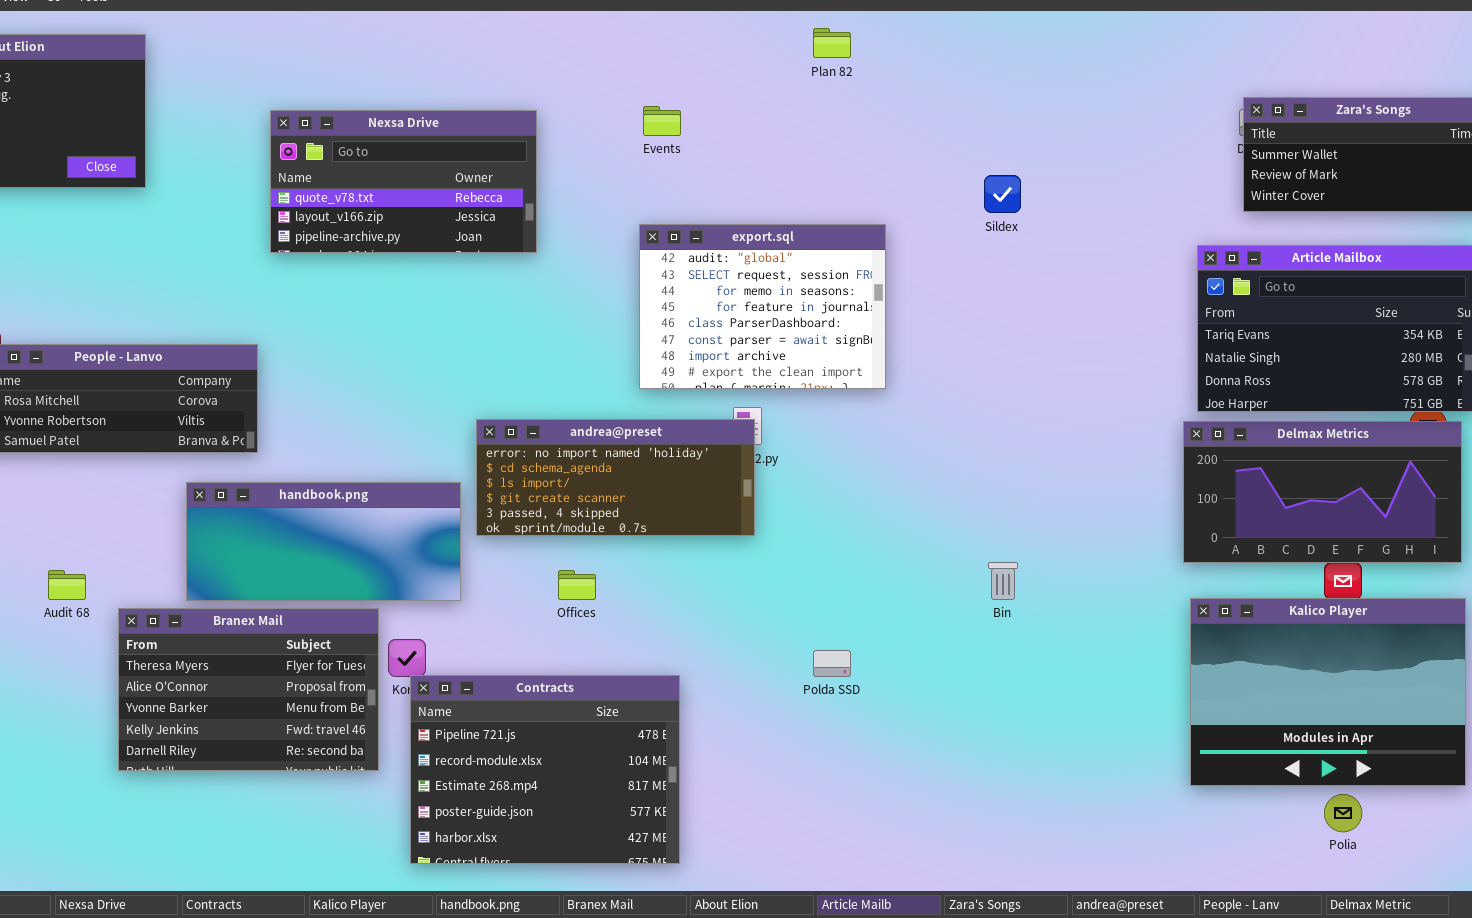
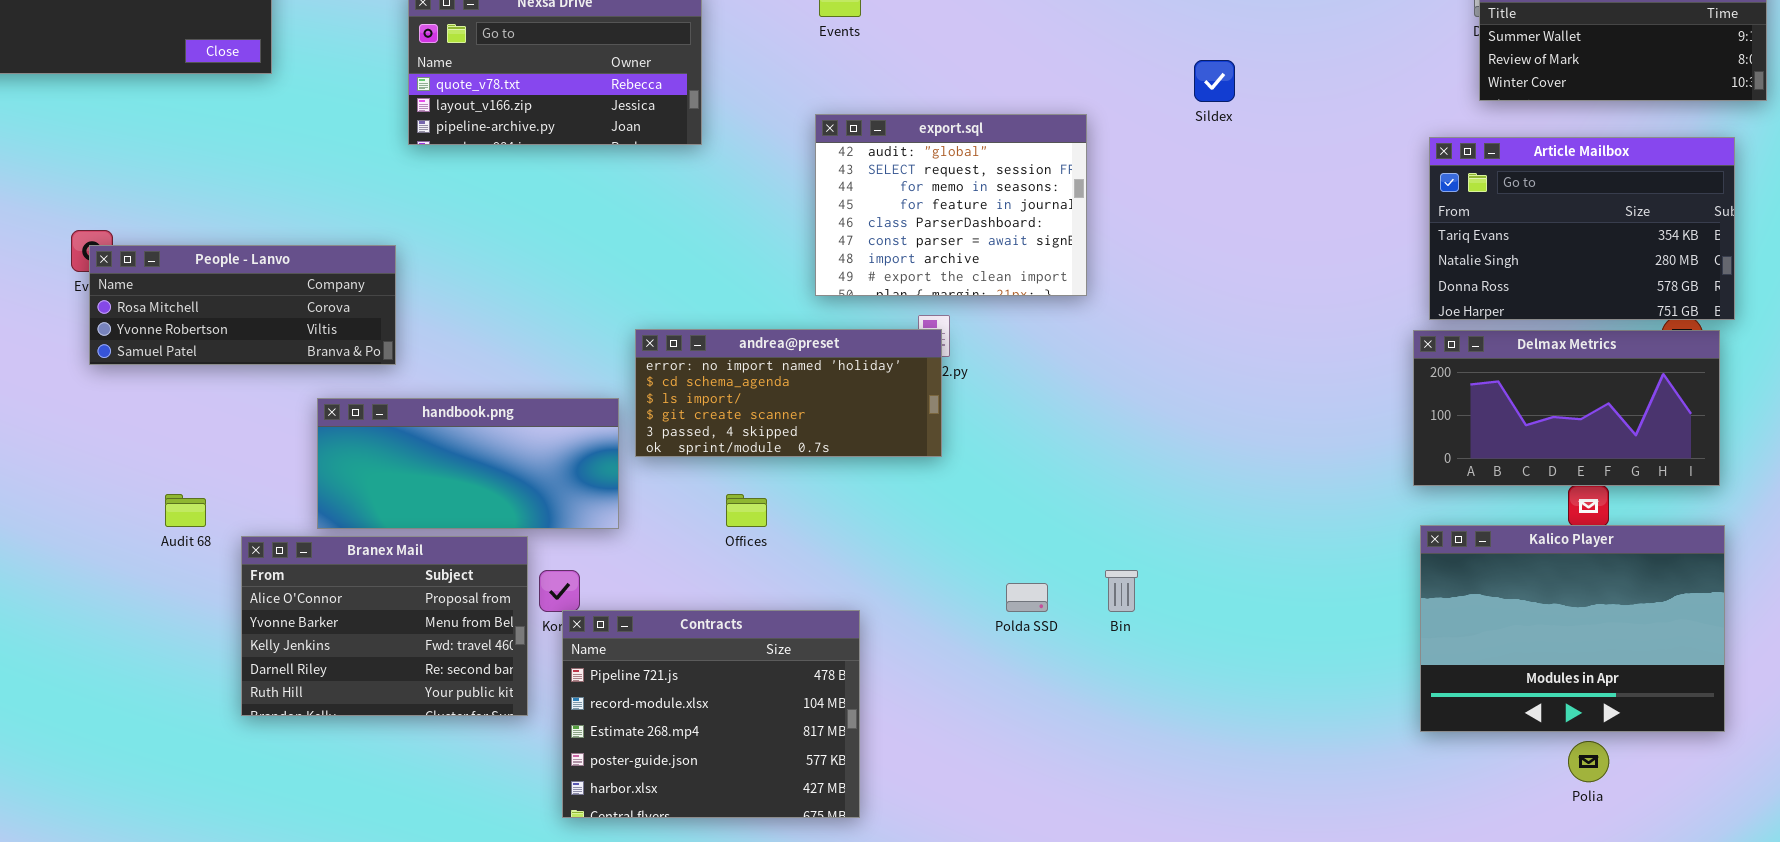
Bin: [988,562,1018,600] -> [1105,570,1138,612], moved
Branex Mail: [118,608,379,771] -> [241,536,528,716], scrolled down 1 row

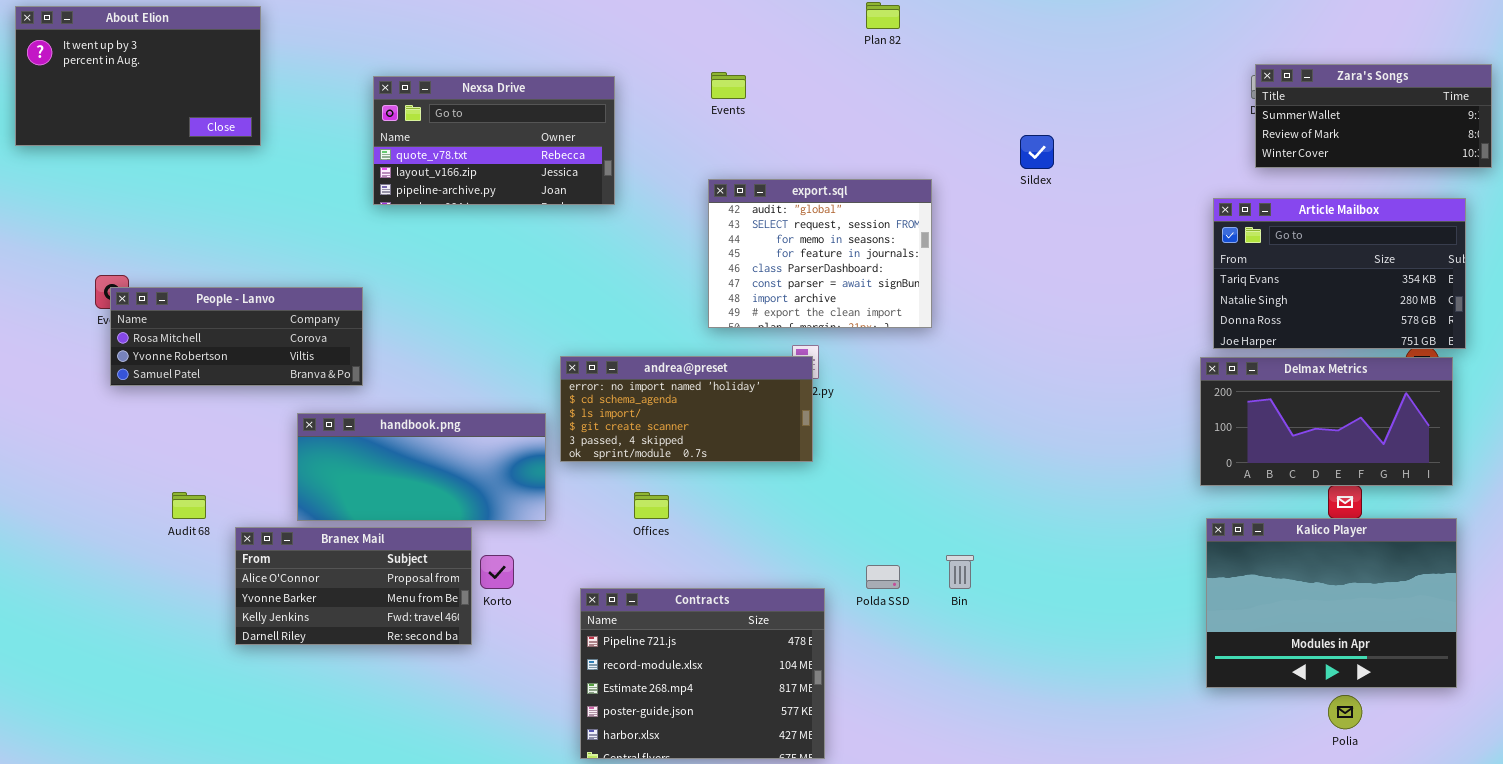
Branex Mail: [241,536,528,716] -> [235,527,472,645], resized
Contracts: [562,610,860,818] -> [580,588,825,759], moved

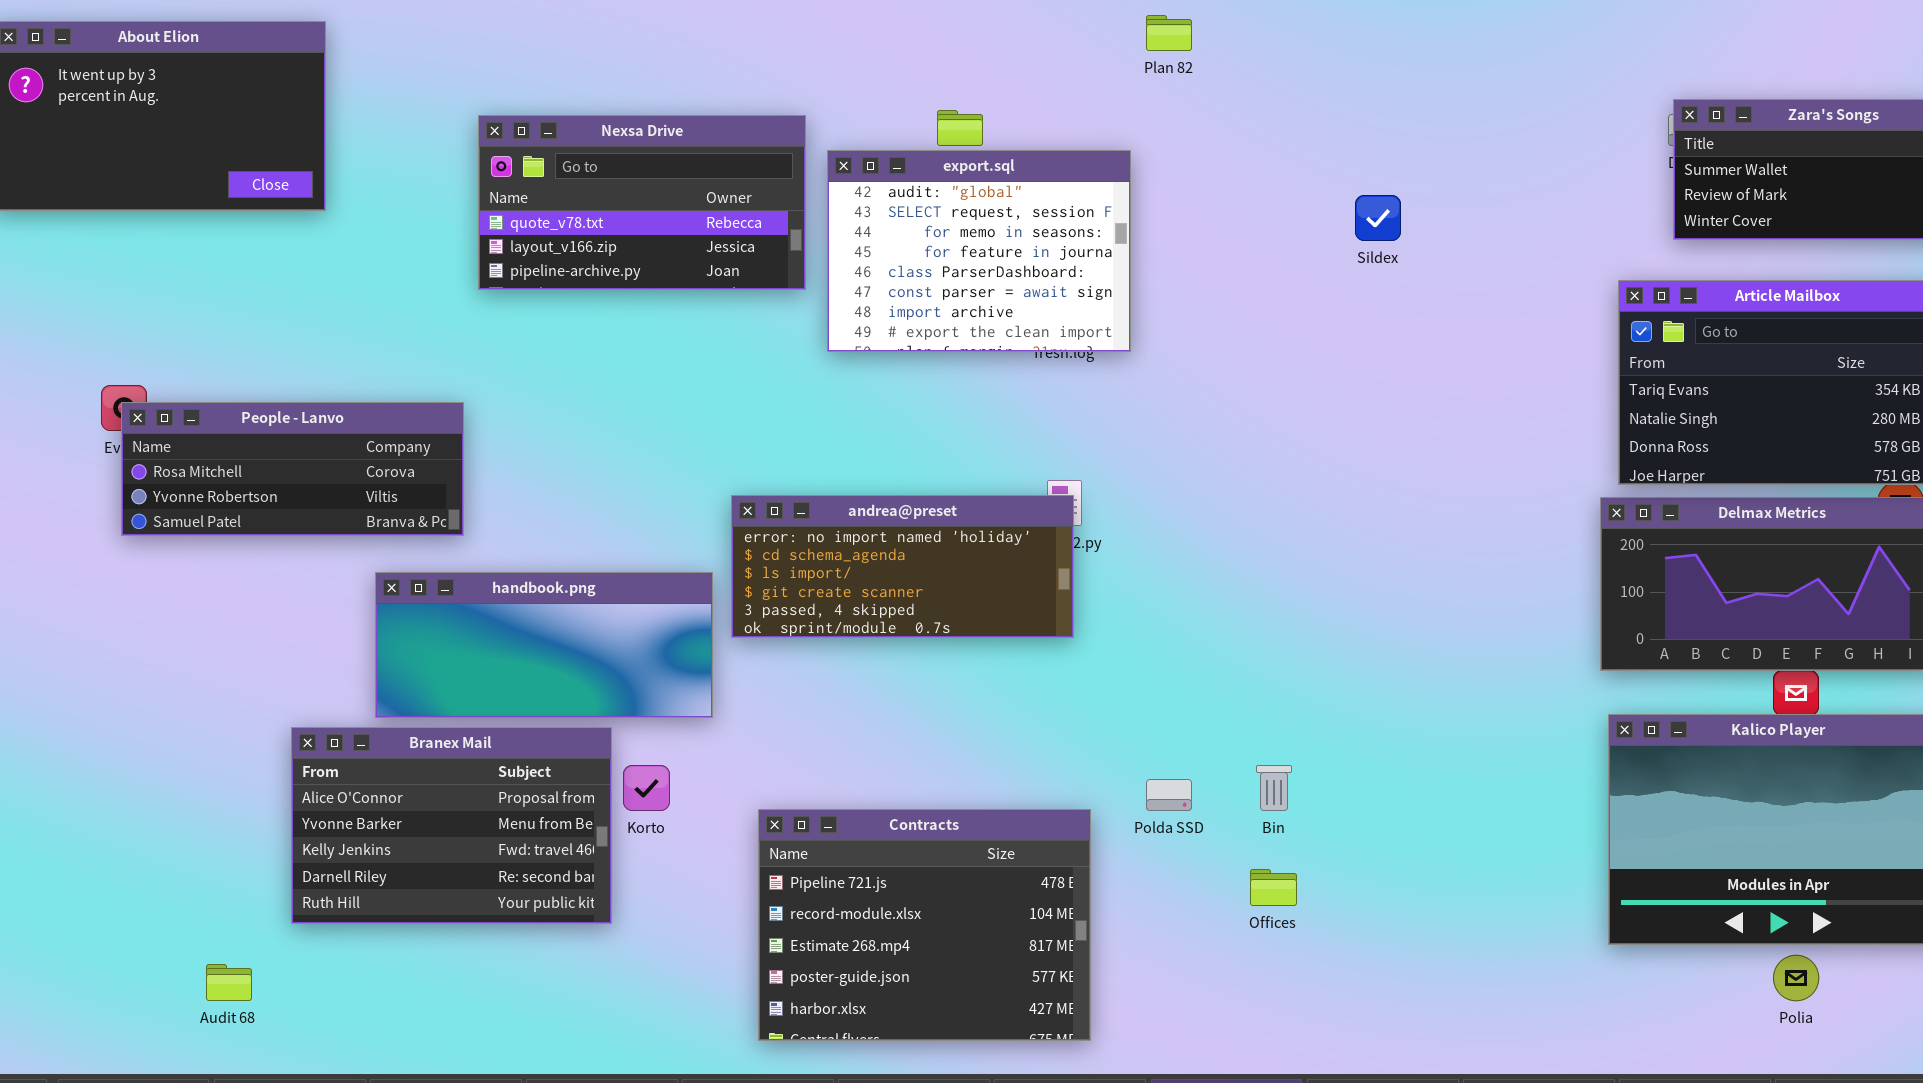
export.sql: [708,179,932,328] -> [827,150,1131,352], moved
Audit 68: [172,492,206,519] -> [206,964,252,1001], moved
Offices: [634,492,669,519] -> [1250,869,1297,906], moved
Branex Mail: [235,527,472,645] -> [291,727,612,924], resized

